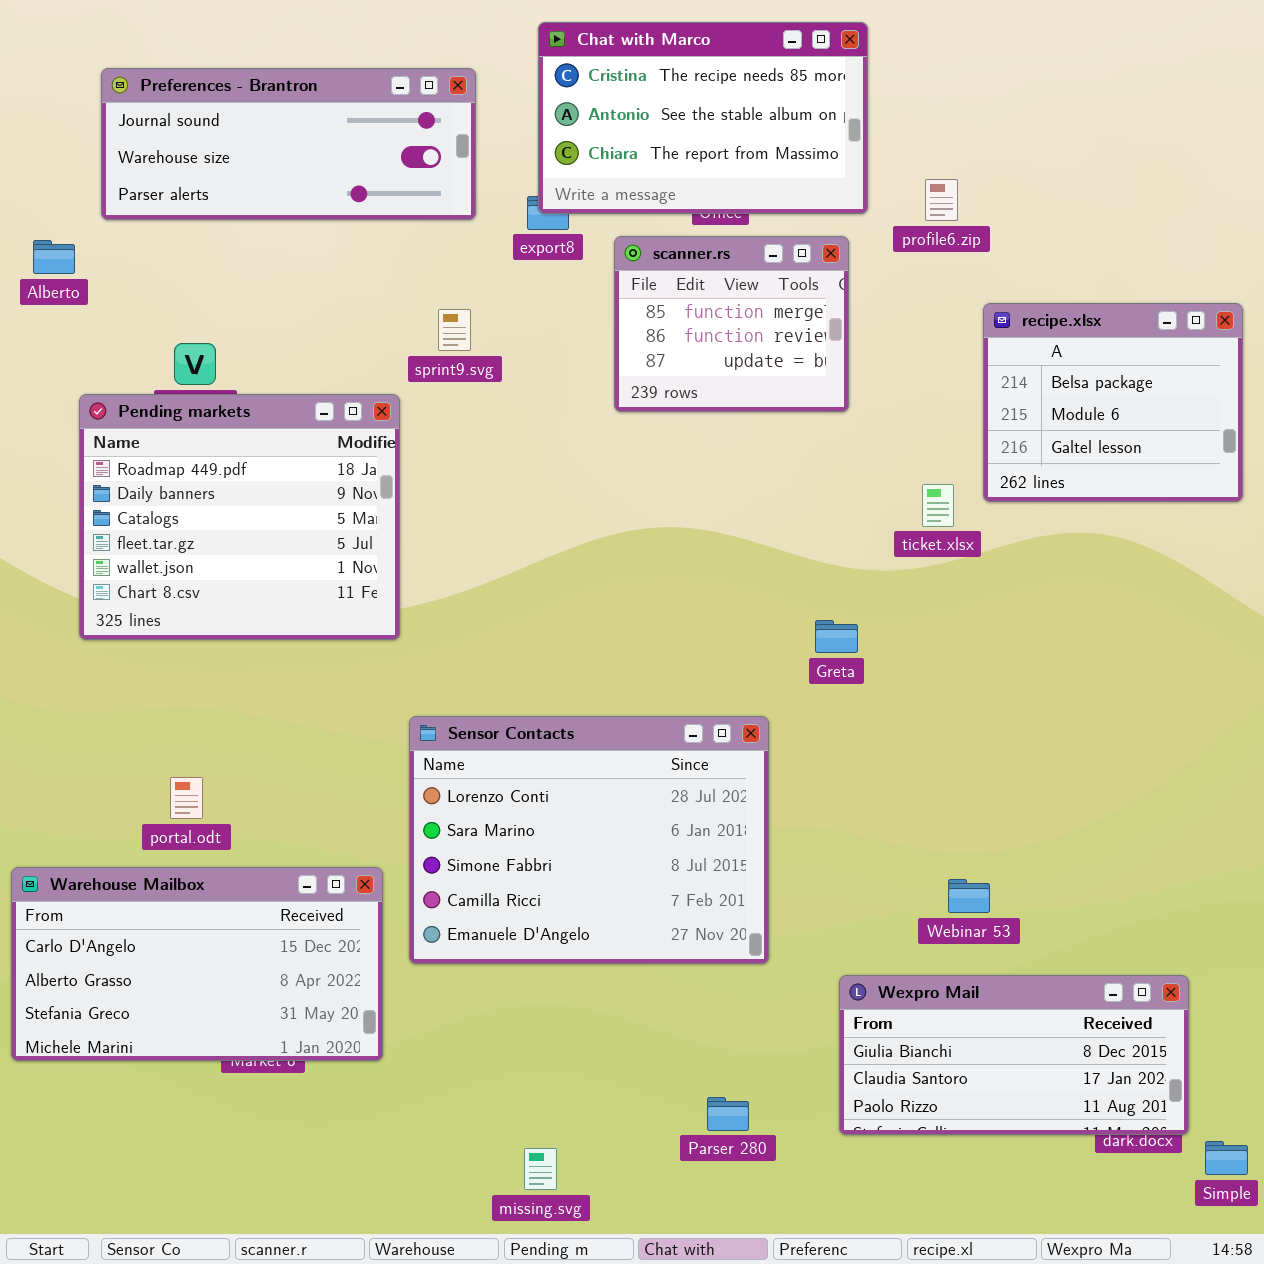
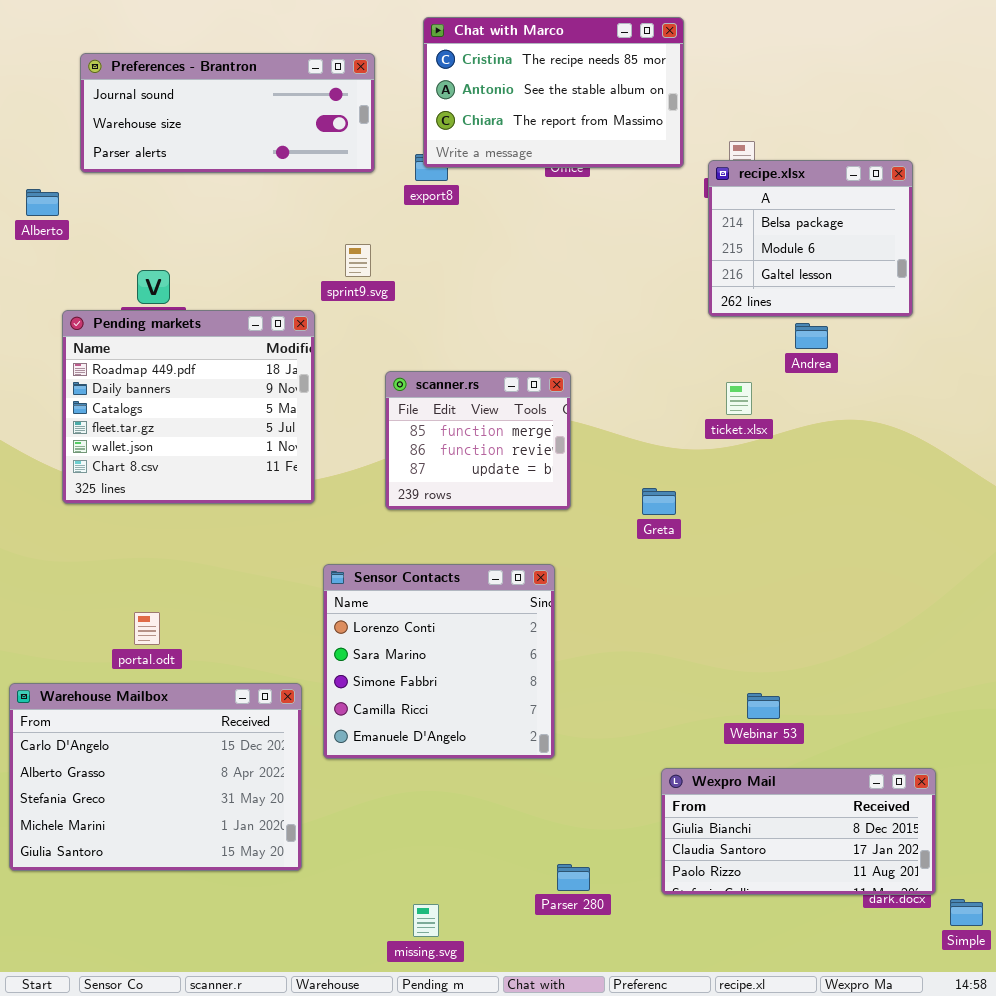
scanner.rs: [614,236,849,412] -> [385,371,571,510], moved
recipe.xlsx: [983,303,1243,502] -> [708,160,913,317], moved
Sensor Contacts: [409,716,769,964] -> [323,564,555,759], resized
Warehouse Mailbox: [11,867,383,1061] -> [9,683,302,871], resized

